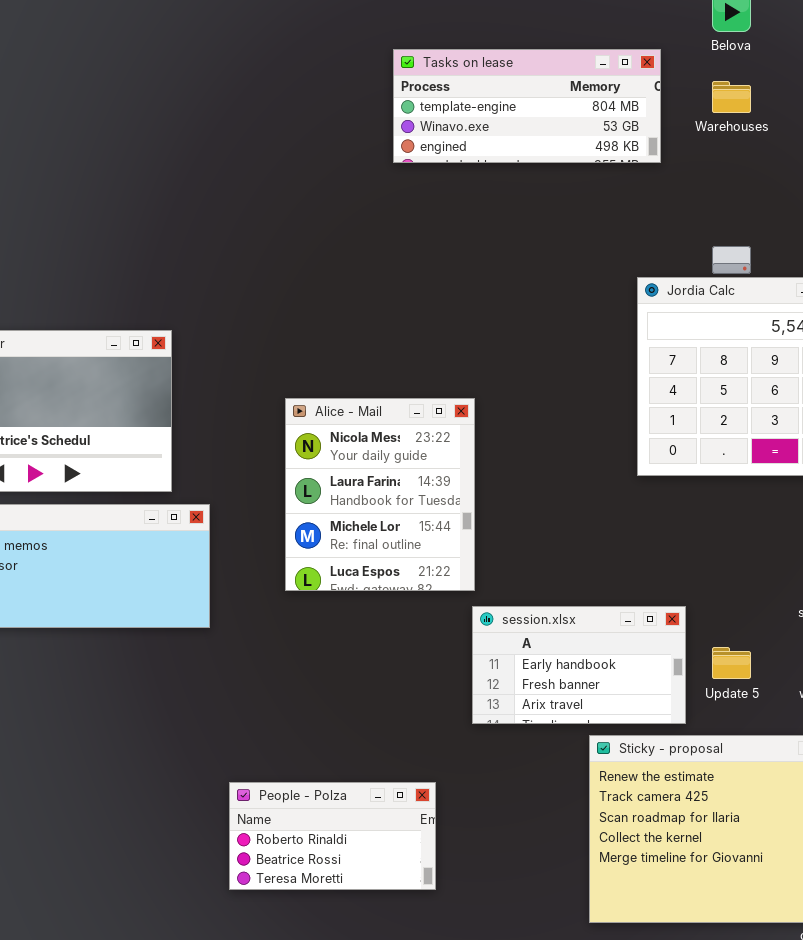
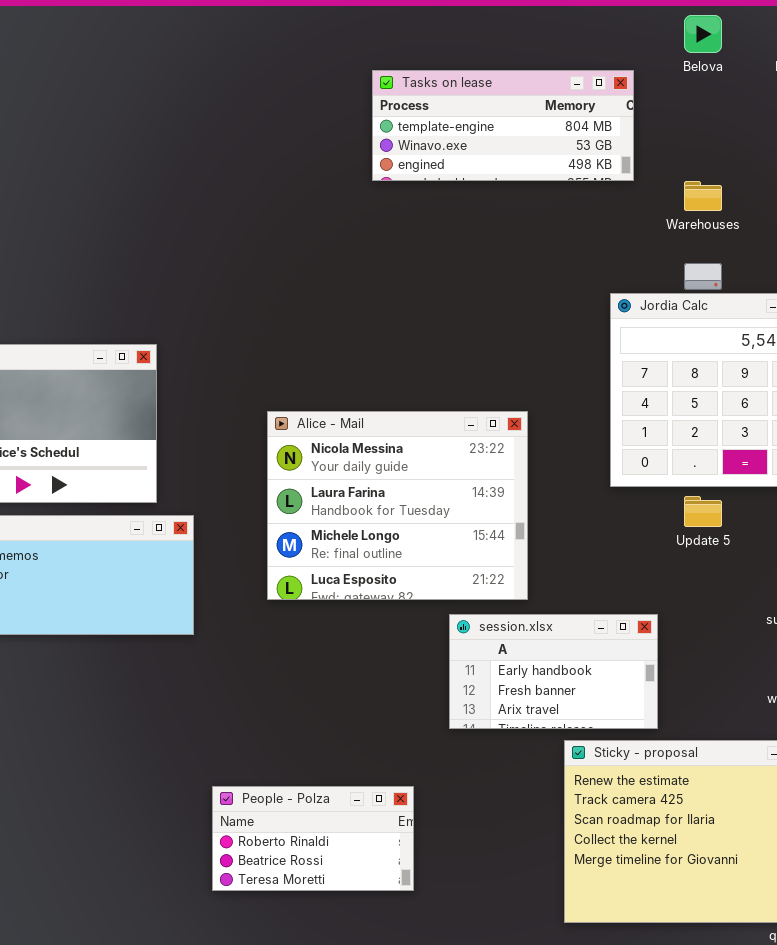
Warehouses: [712,81,751,113] -> [684,181,722,211], moved
Alice - Mail: [285,398,475,591] -> [267,411,528,600], resized
Update 5: [712,647,751,679] -> [684,496,722,527], moved

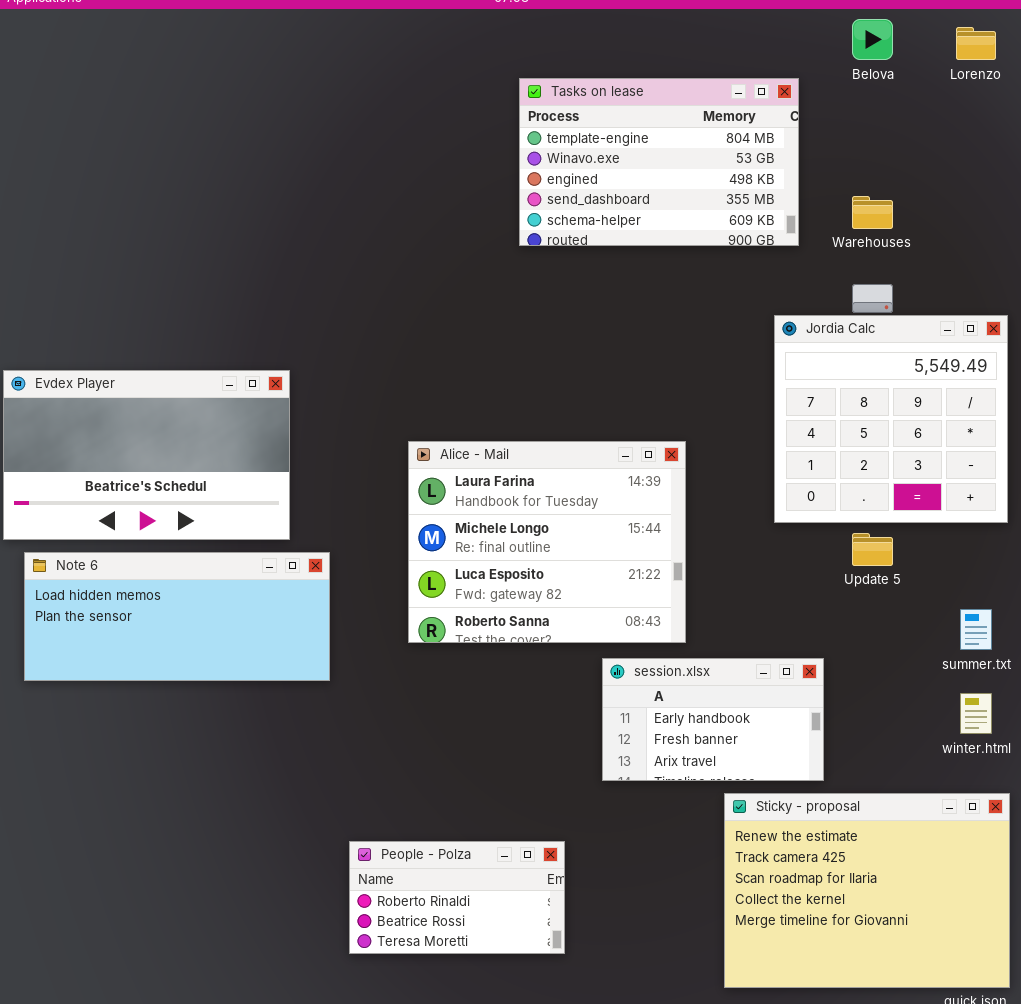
Tasks on lease: [372,70,634,181] -> [519,78,799,246], resized
Alice - Mail: [267,411,528,600] -> [408,441,686,643], scrolled down 1 row

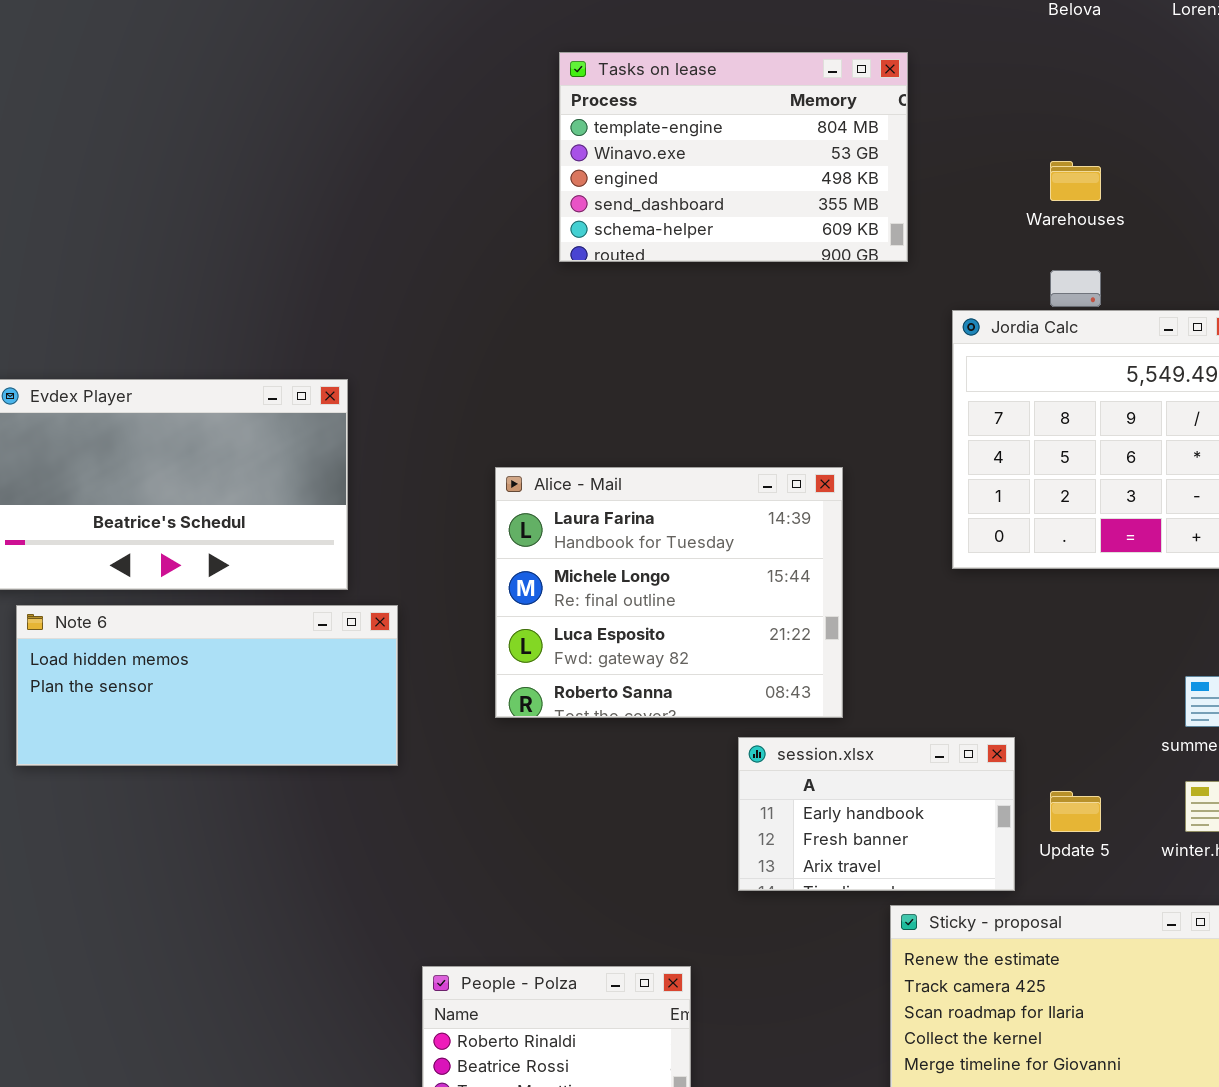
Tasks on lease: [519,78,799,246] -> [559,52,908,262], moved
Update 5: [852,533,893,566] -> [1050,791,1101,832], moved

